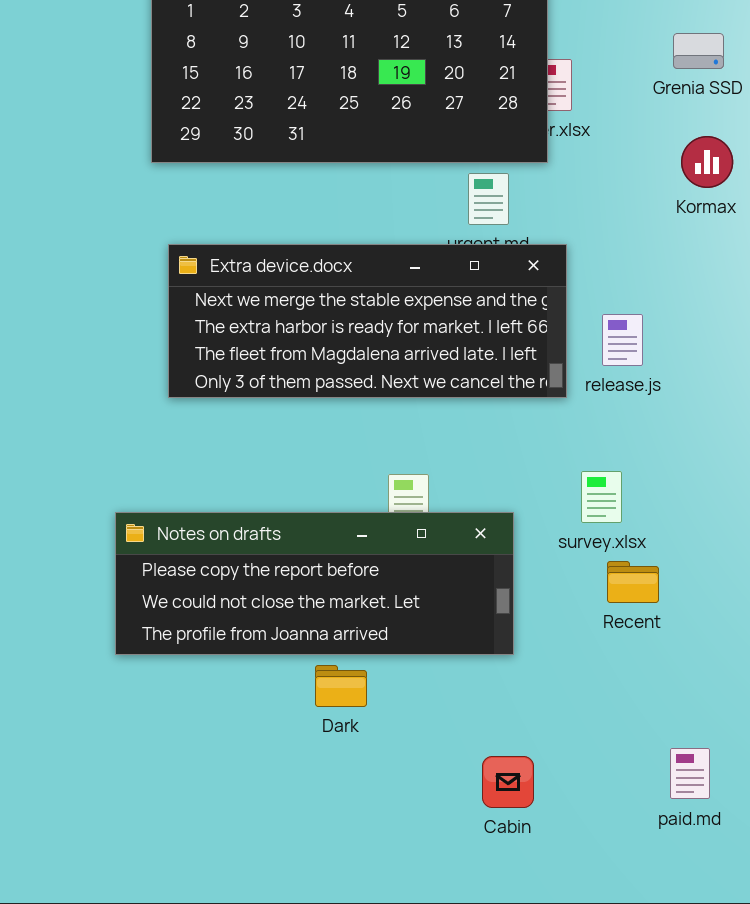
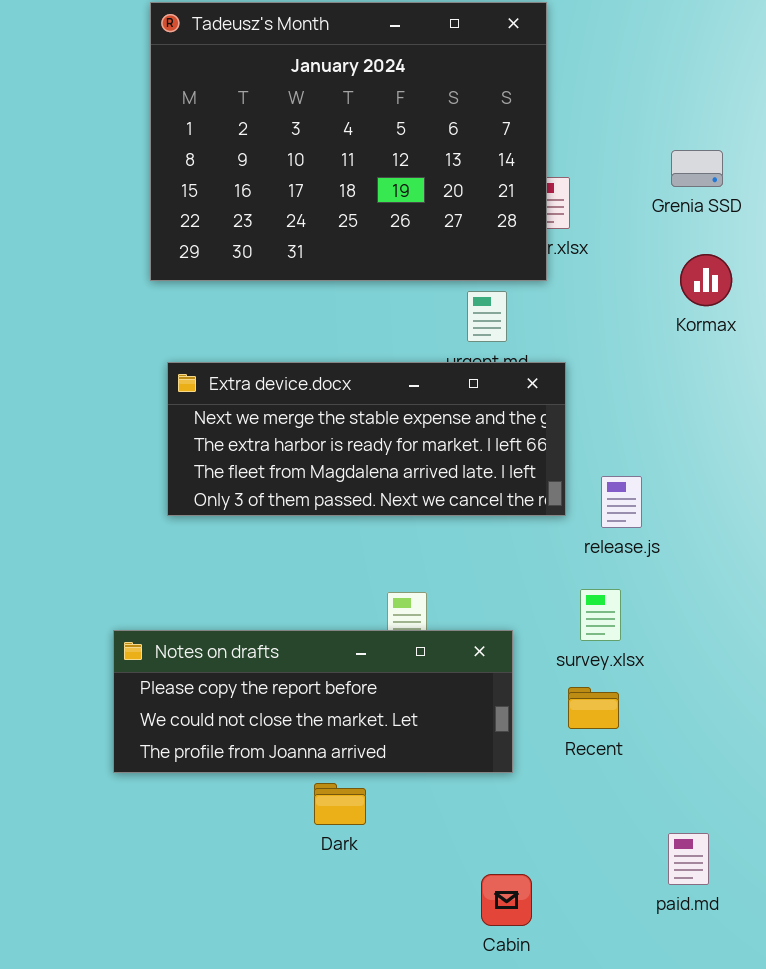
release.js: [602,314,643,366] -> [601,476,642,528], moved
Recent: [607,561,659,603] -> [568,687,619,729], moved
paid.md: [670,748,710,799] -> [668,833,709,885], moved

